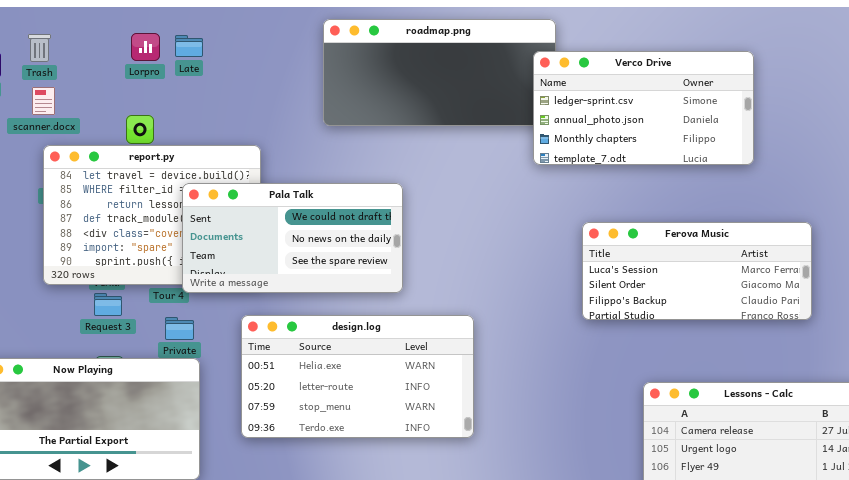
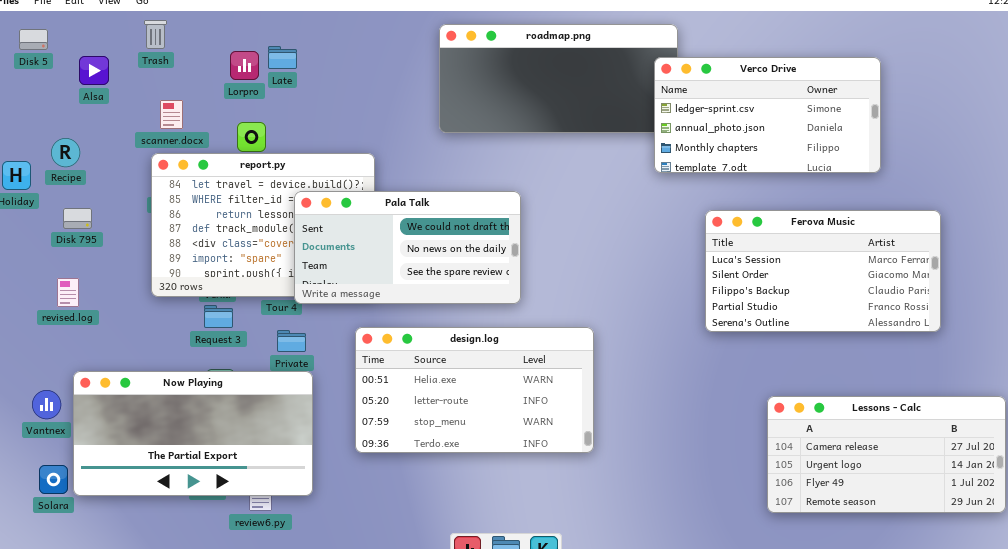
Lorpro: [131,33,160,61] -> [230,51,259,80], moved
Trash: [28,34,51,62] -> [144,20,167,49], moved
Late: [175,35,203,57] -> [268,46,297,69], moved
scanner.docx: [32,87,55,115] -> [160,100,183,129], moved
Ferova Music: [582,222,812,320] -> [705,210,941,332], resized

